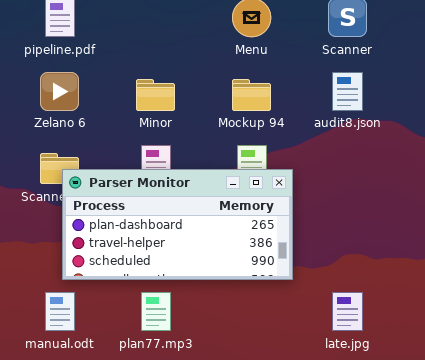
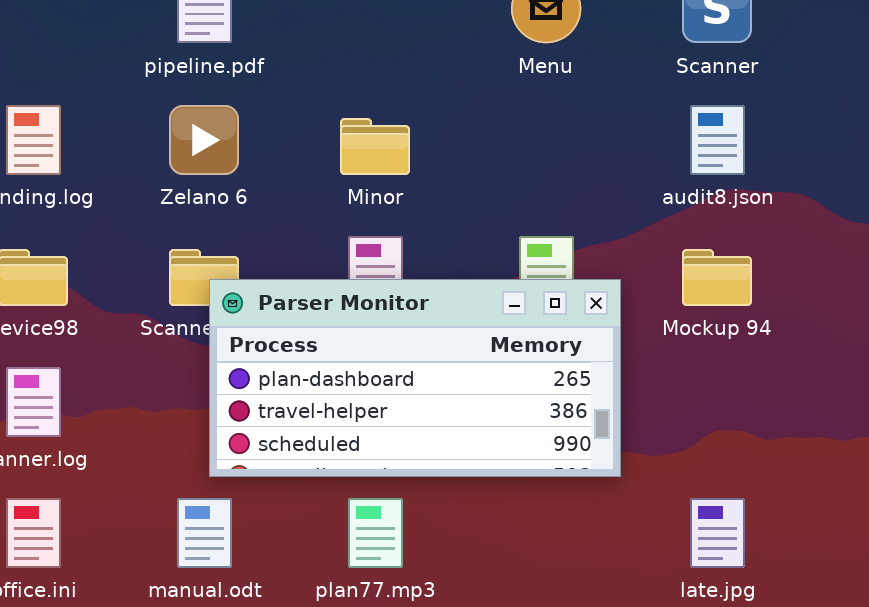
Mockup 94: [232,79,271,111] -> [682,249,752,306], moved

